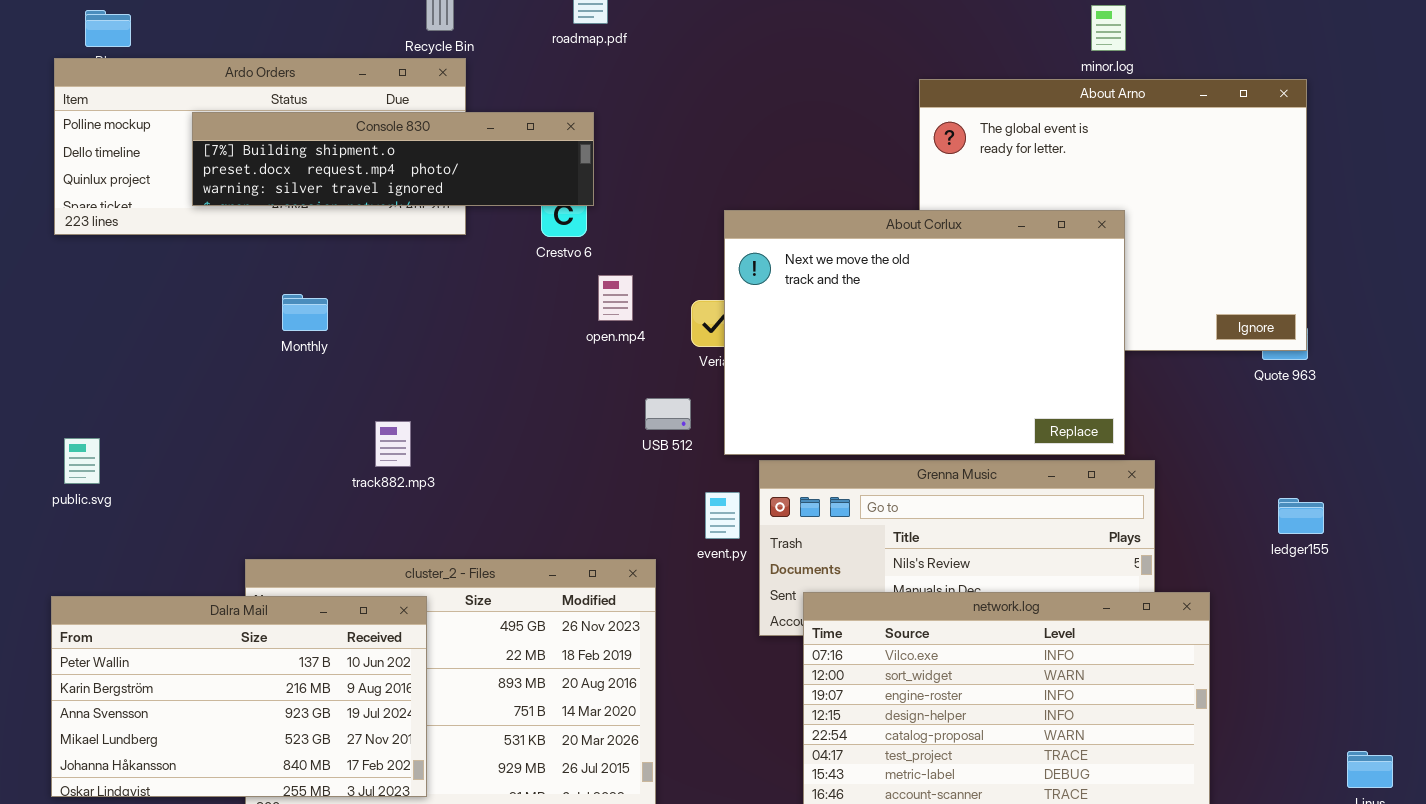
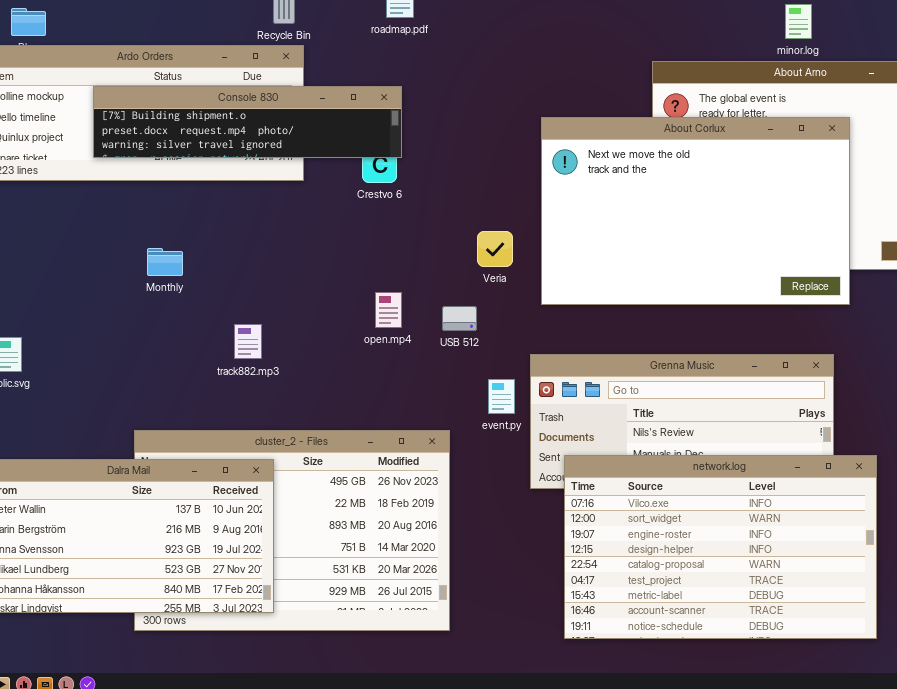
About Corlux: [724,210,1125,455] -> [541,117,850,305], moved
open.mp4: [598,275,633,321] -> [375,292,402,328], moved
Monthly: [282,294,328,331] -> [147,248,183,276], moved

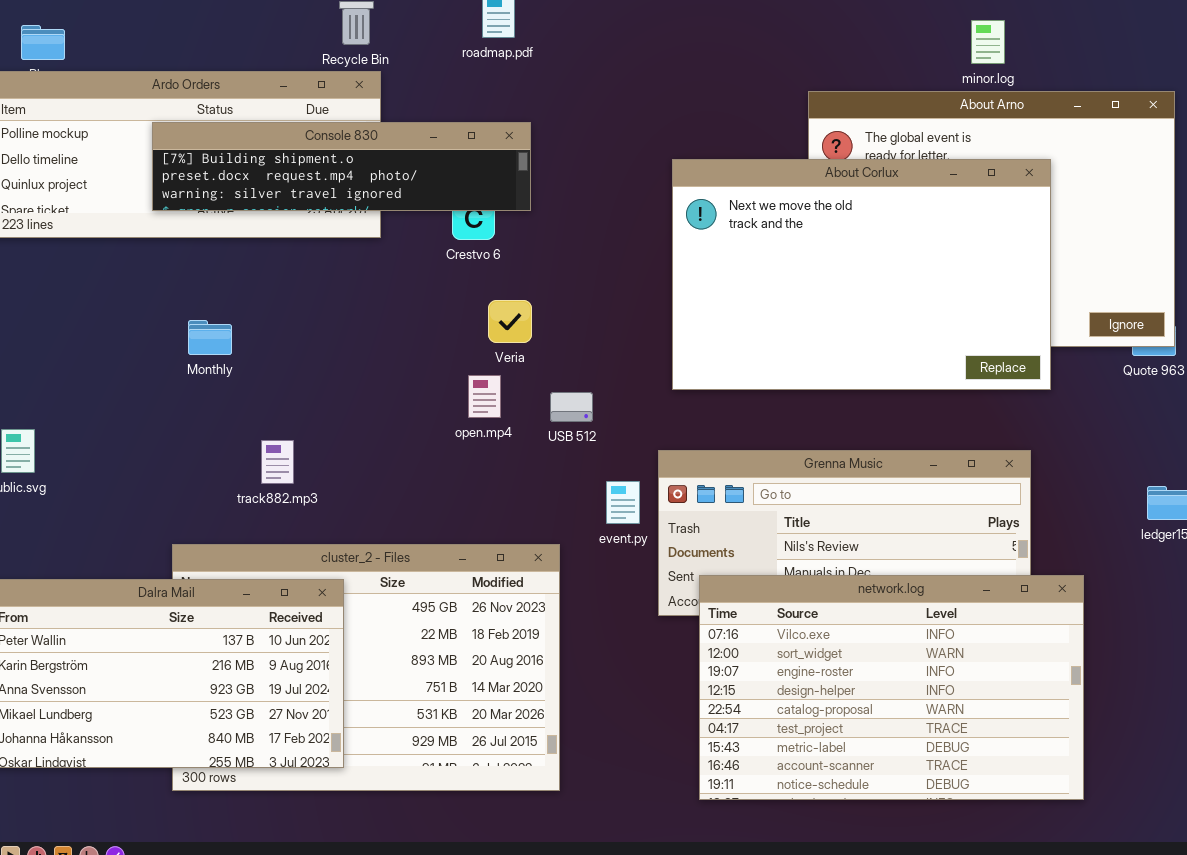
Console 830: [93,86,402,158] -> [152,122,531,211], moved
Veria: [477,231,513,267] -> [488,300,532,343], moved
track882.mp3: [234,324,262,359] -> [261,440,294,484], moved

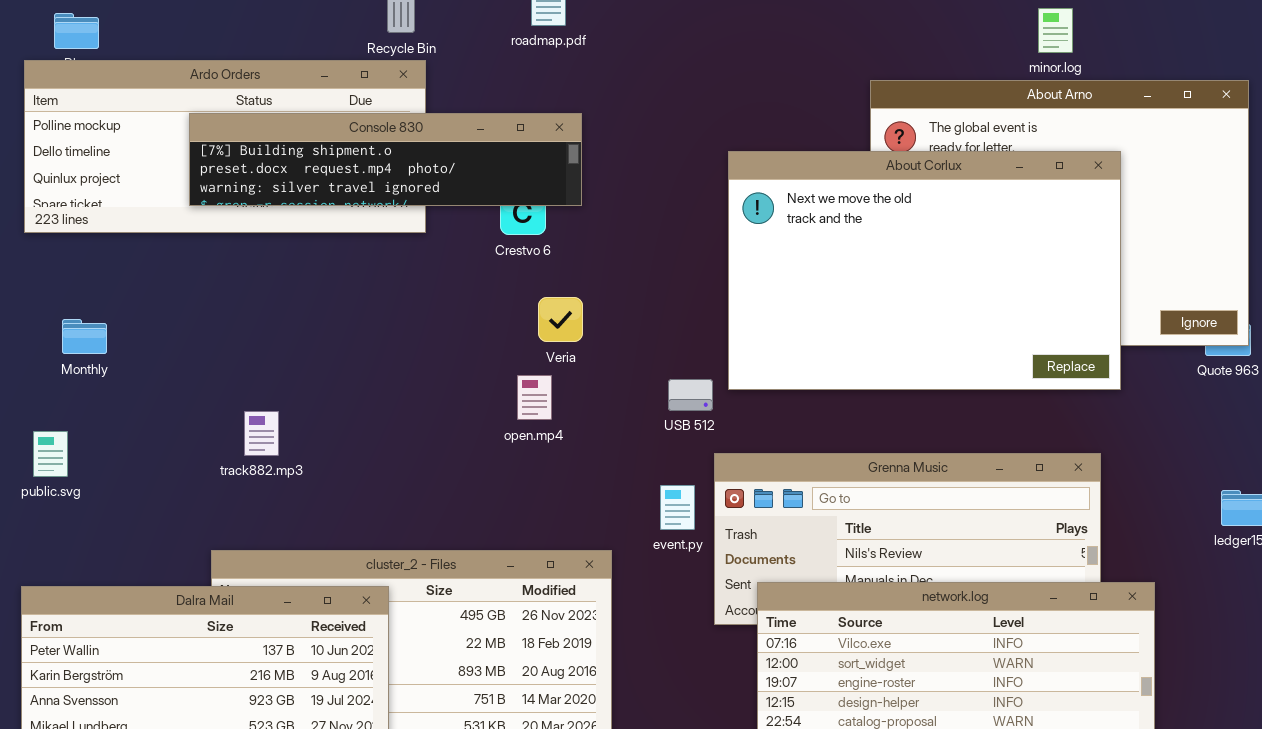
Monthly: [188,320,232,355] -> [62,319,107,354], moved
USB 512: [550,392,593,422] -> [668,379,713,411], moved
track882.mp3: [261,440,294,484] -> [244,411,279,456], moved

